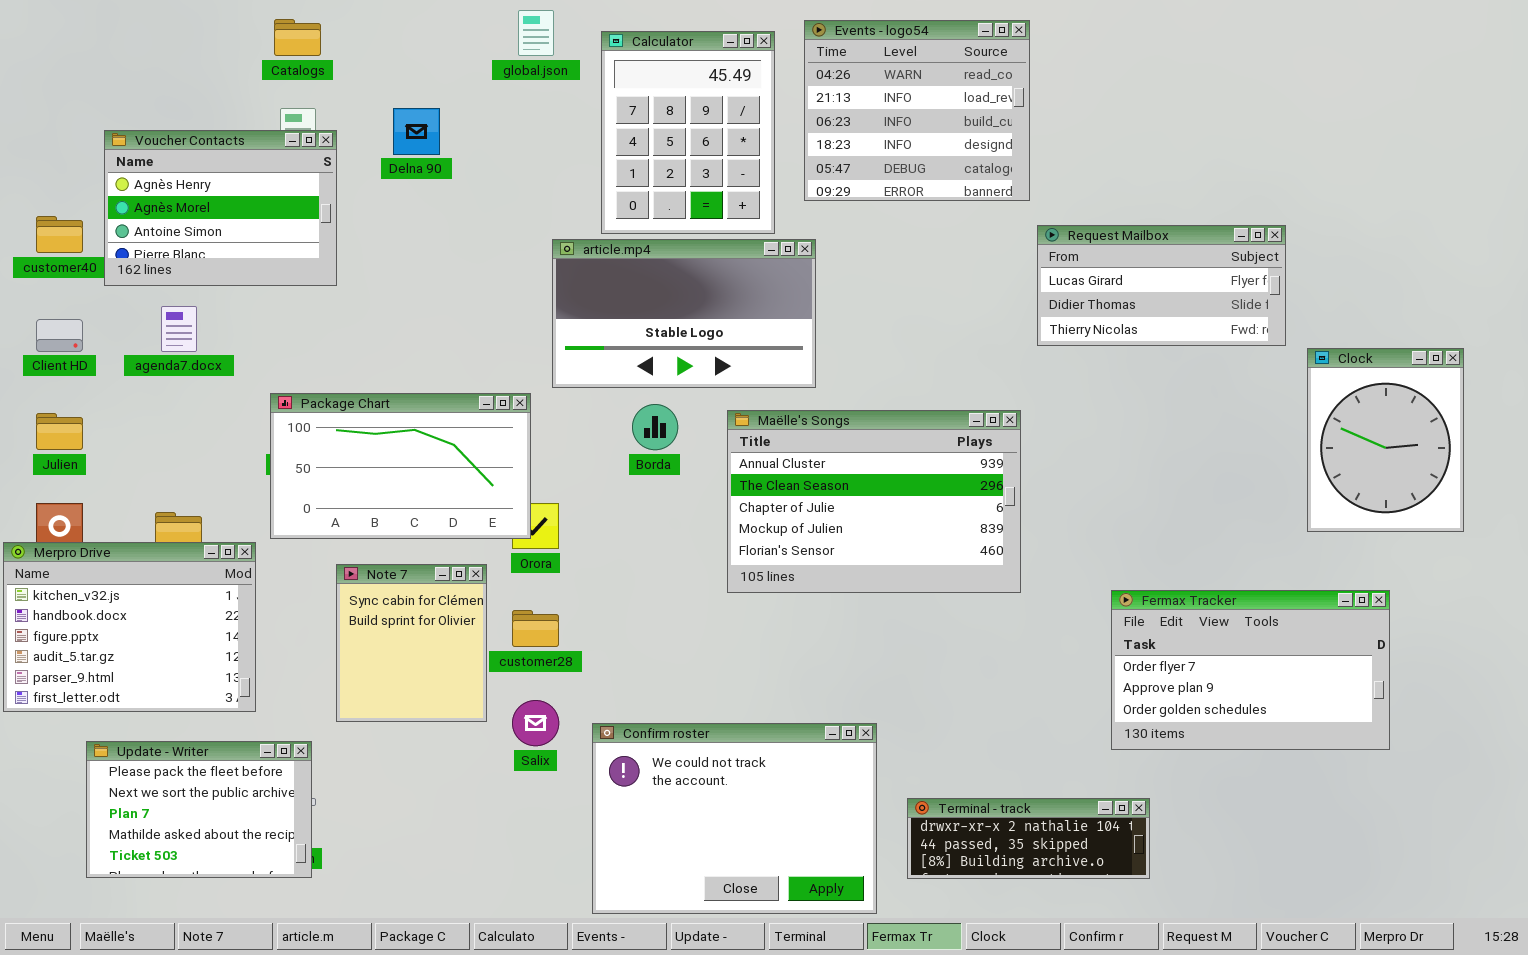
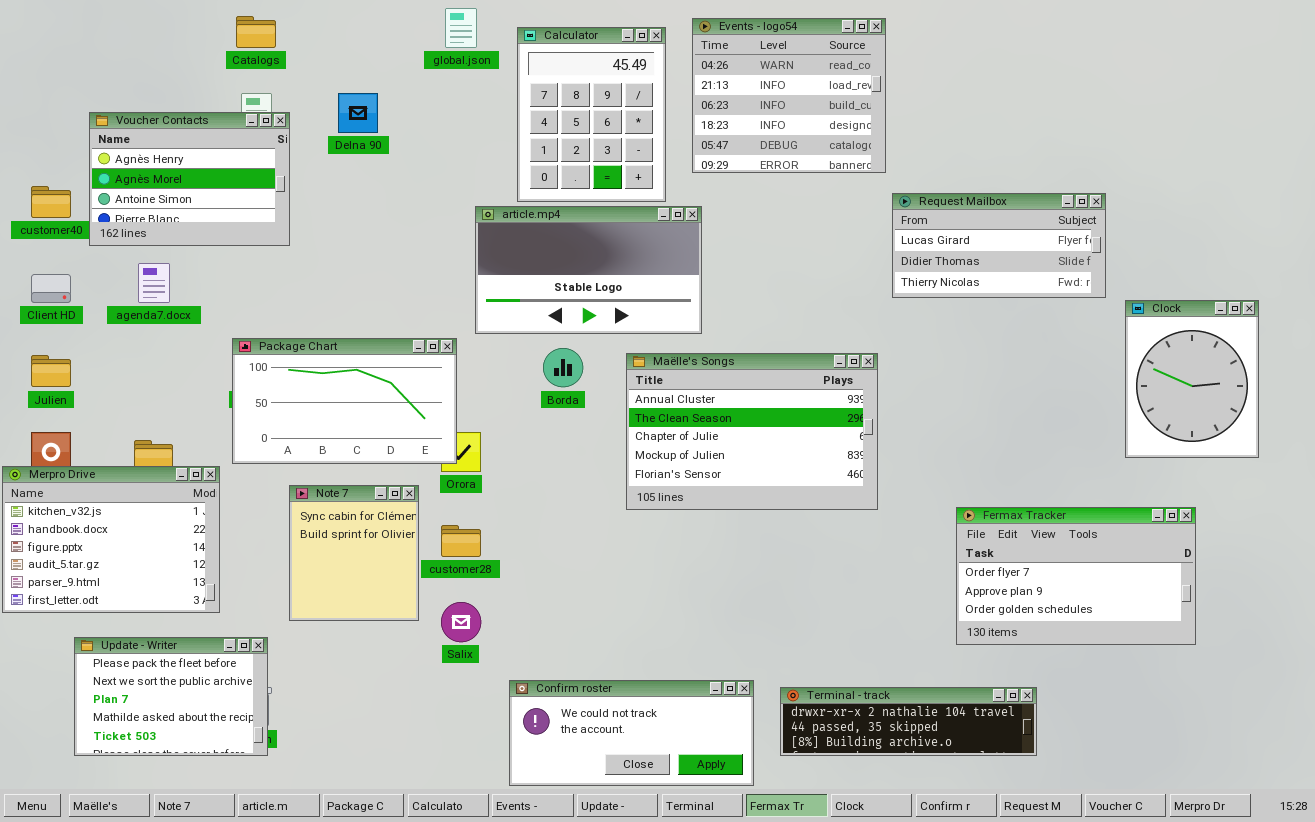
Confirm roster: [592,723,877,914] -> [509,680,754,786], resized
Terminal - track: [907,798,1150,879] -> [780,687,1037,756], resized

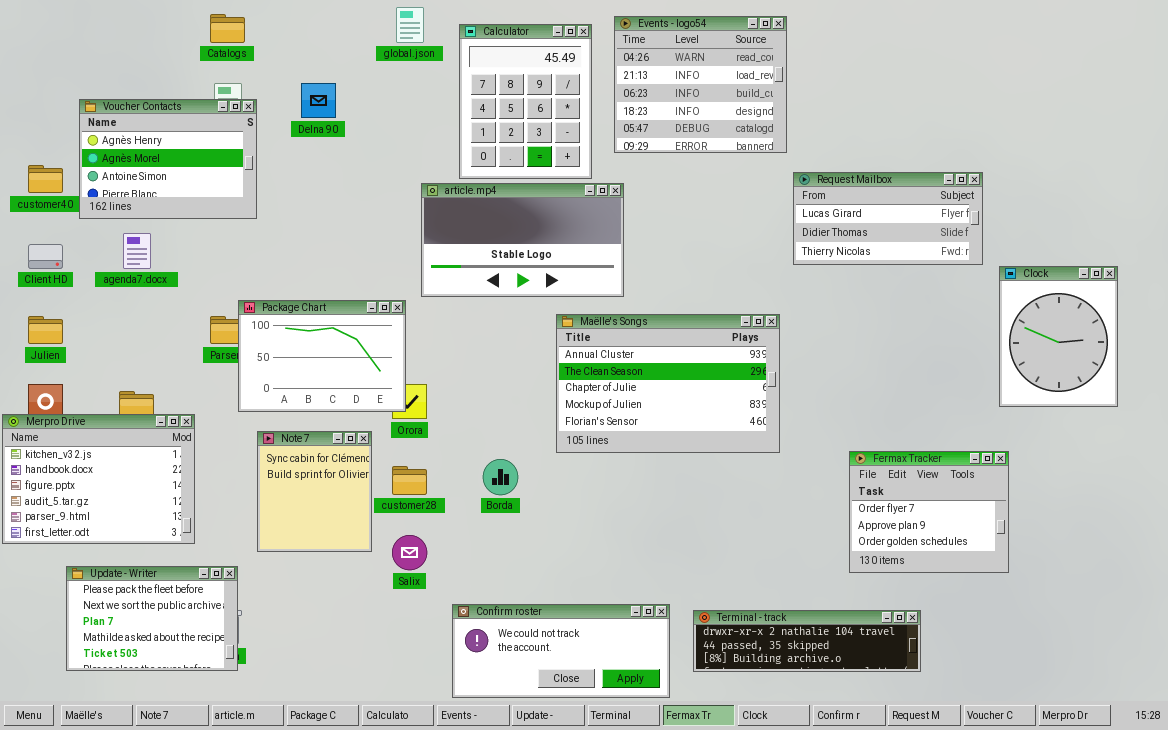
Package Chart: [232,338,457,464] -> [238,300,406,412], resized
Borda: [543,348,583,387] -> [483,459,518,495], moved
Fermax Tracker: [956,507,1196,645] -> [849,451,1009,573], resized

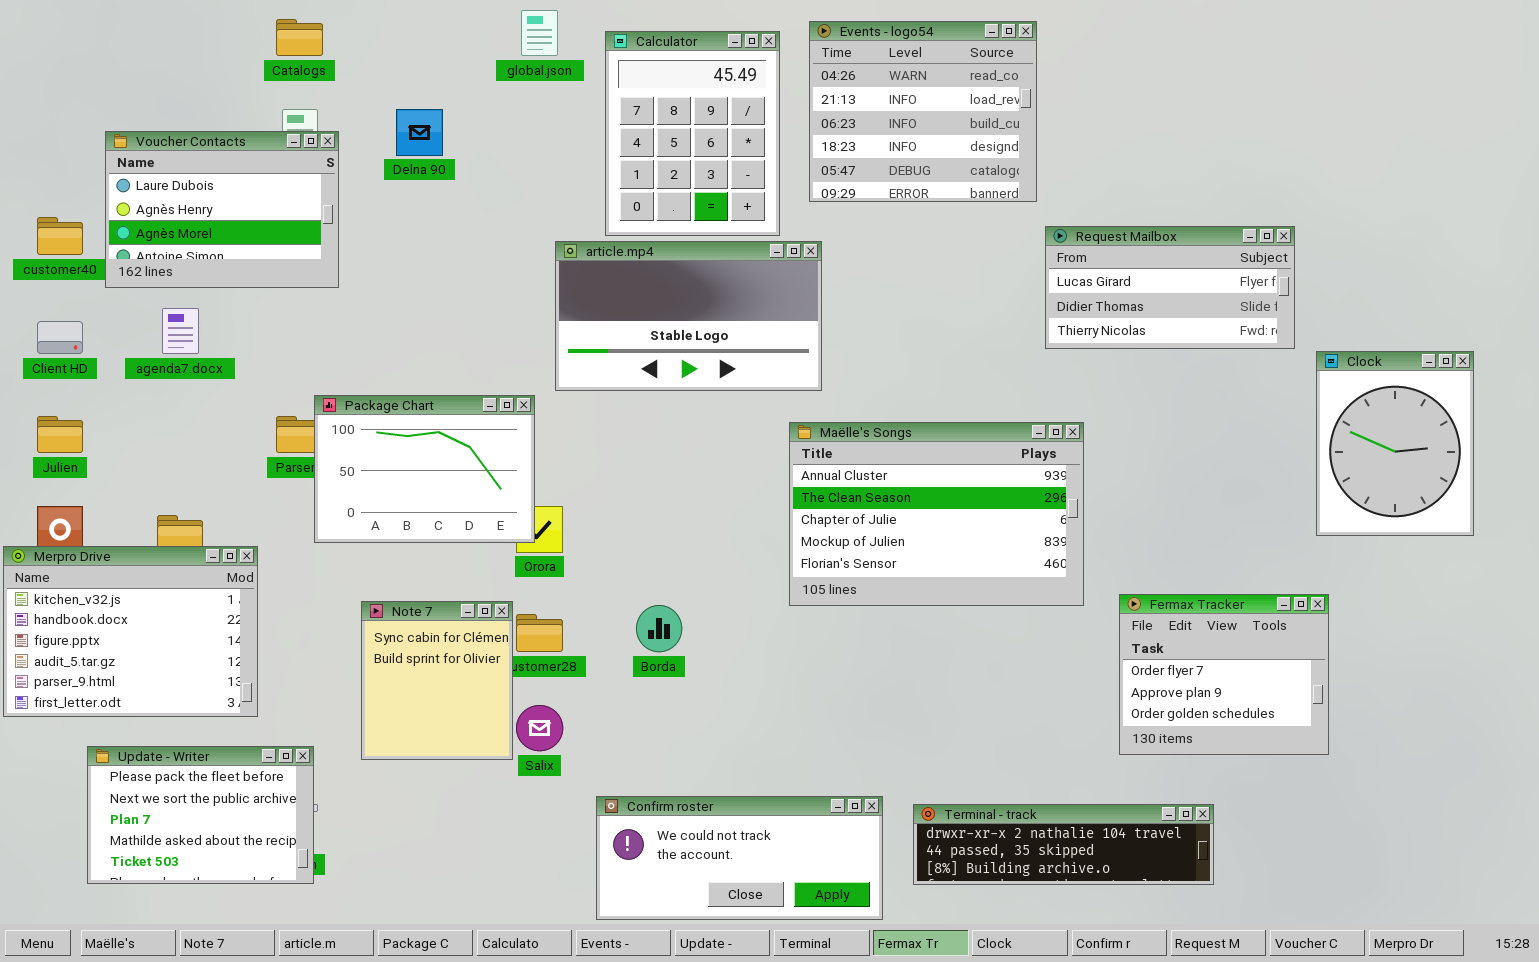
Voucher Contacts: [79,99,257,219] -> [105,131,339,288], scrolled up 1 row
Maëlle's Songs: [556,314,780,453] -> [789,422,1084,606], moved
Note 7: [257,431,372,552] -> [361,601,513,760], moved

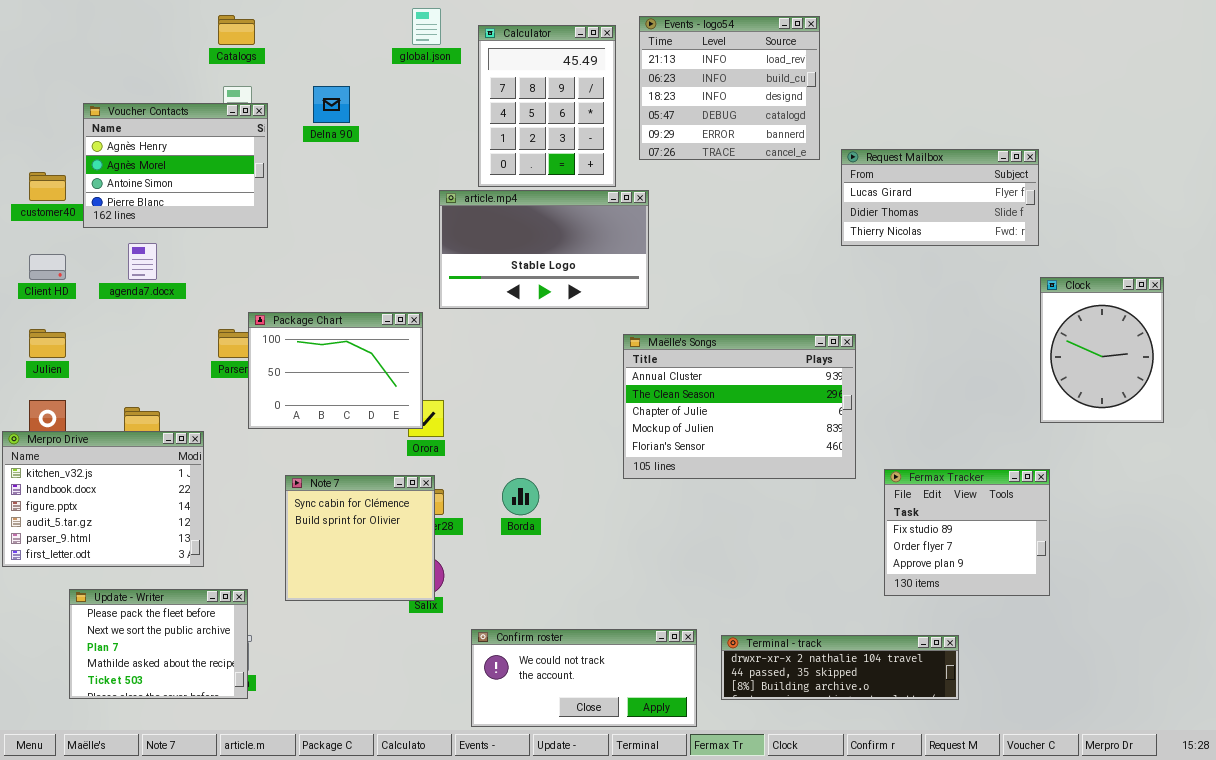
Events - logo54: [809,21,1037,202] -> [639,16,820,160], scrolled down 1 row
Voucher Contacts: [105,131,339,288] -> [83,103,268,228], scrolled down 1 row
Request Mailbox: [1045,226,1295,349] -> [841,149,1039,246], moved
Fermax Tracker: [1119,594,1329,755] -> [884,469,1050,596], scrolled up 1 row
Note 7: [361,601,513,760] -> [285,475,435,601], resized

